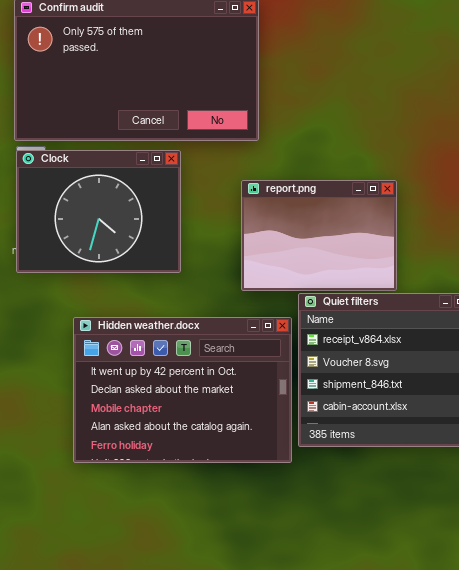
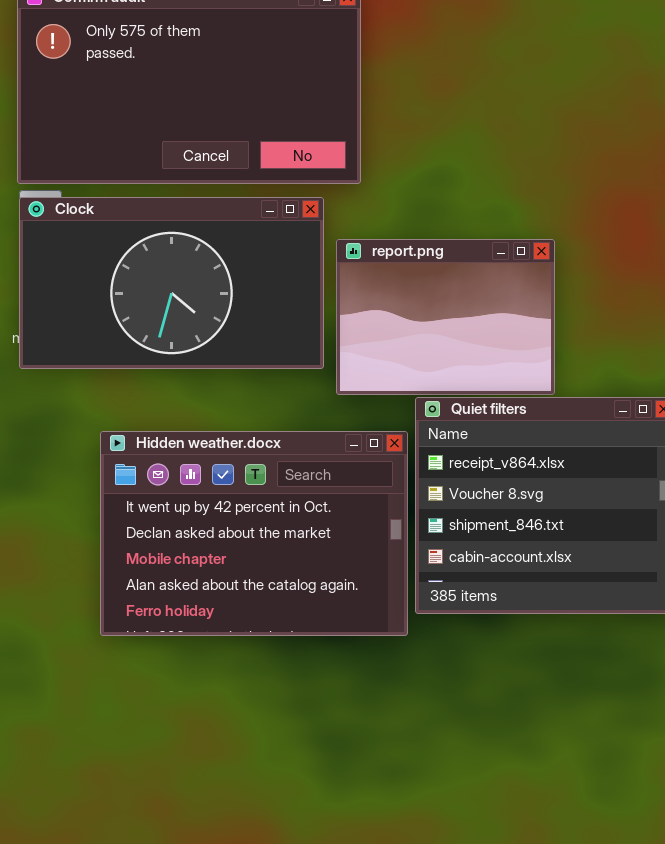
Clock: [16,150,181,273] -> [19,197,324,369], resized

